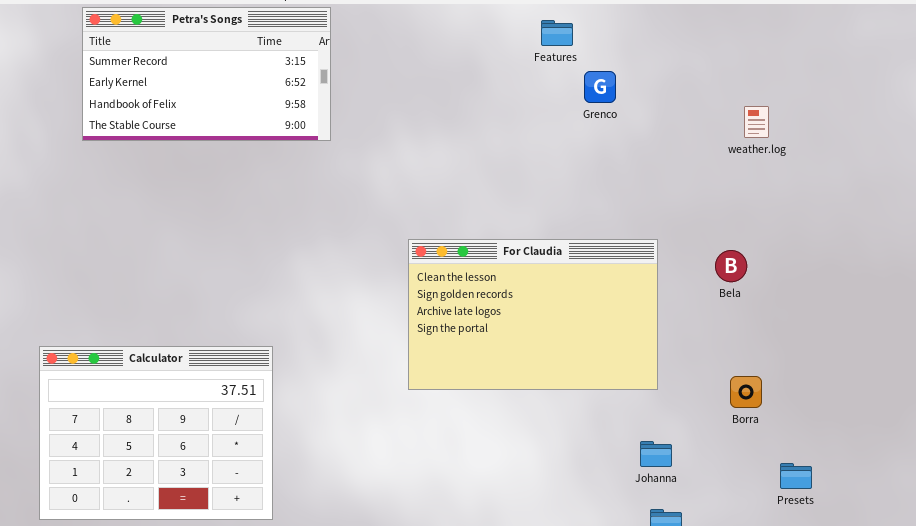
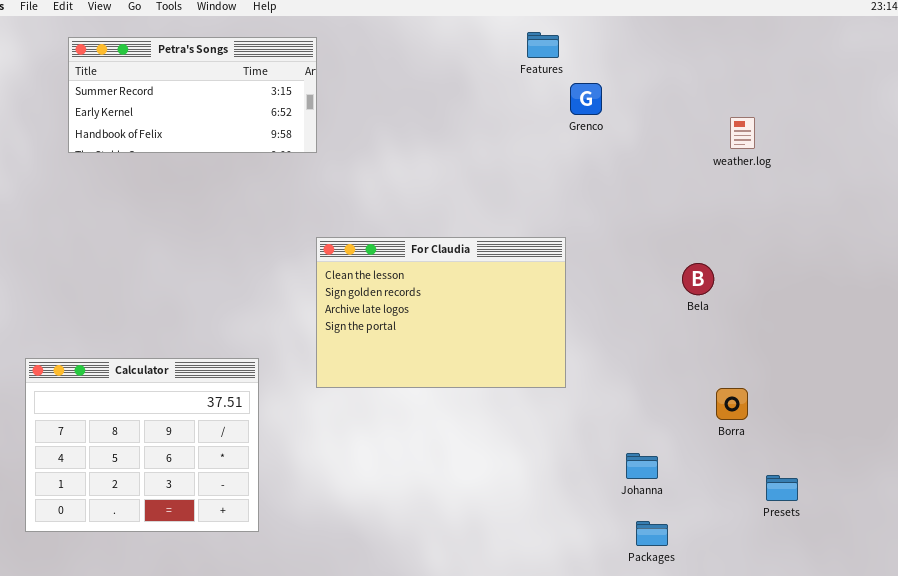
Petra's Songs: [82,7,331,141] -> [68,37,317,153], resized
For Claudia: [408,239,658,390] -> [316,237,566,388], moved
Bela: [715,250,747,282] -> [682,263,714,295], moved

